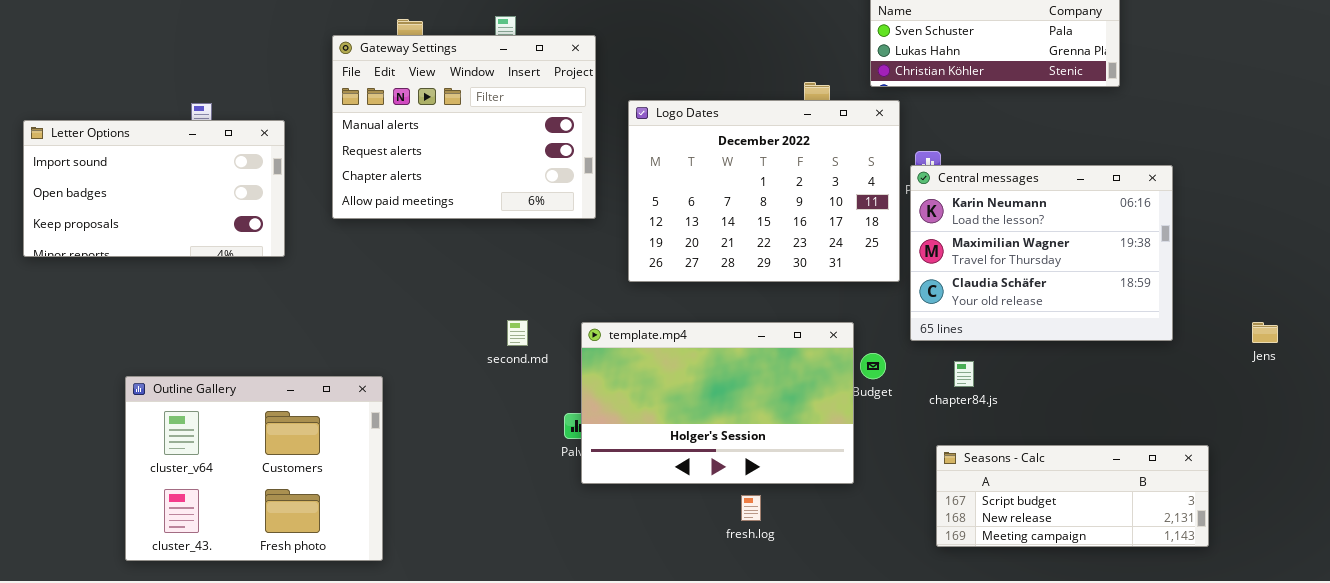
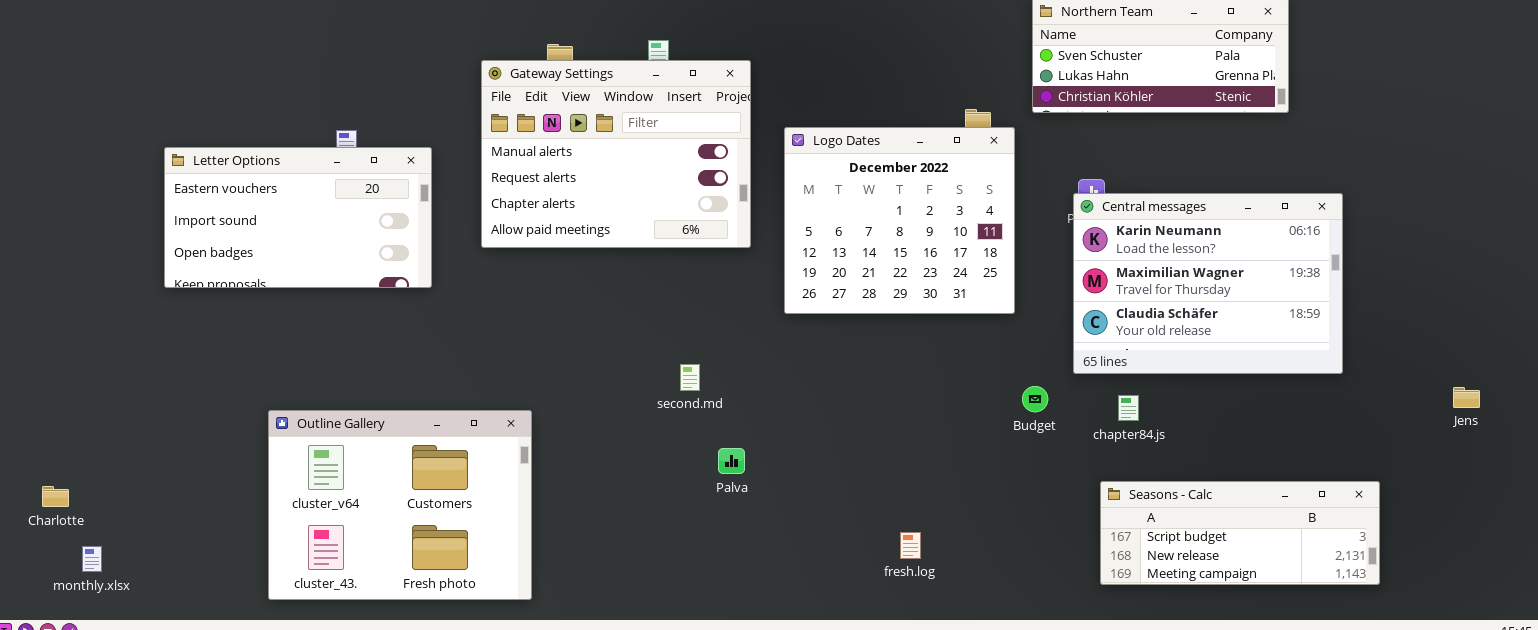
Logo Dates: [628,100,900,282] -> [784,127,1015,314], resized
Letter Options: [23,120,285,257] -> [164,147,432,288], scrolled up 1 row
second.md: [507,320,528,346] -> [680,364,700,391], moved
template.mp4: [581,322,854,484] -> none, closed
Jens: [1252,322,1278,343] -> [1453,387,1480,408], moved

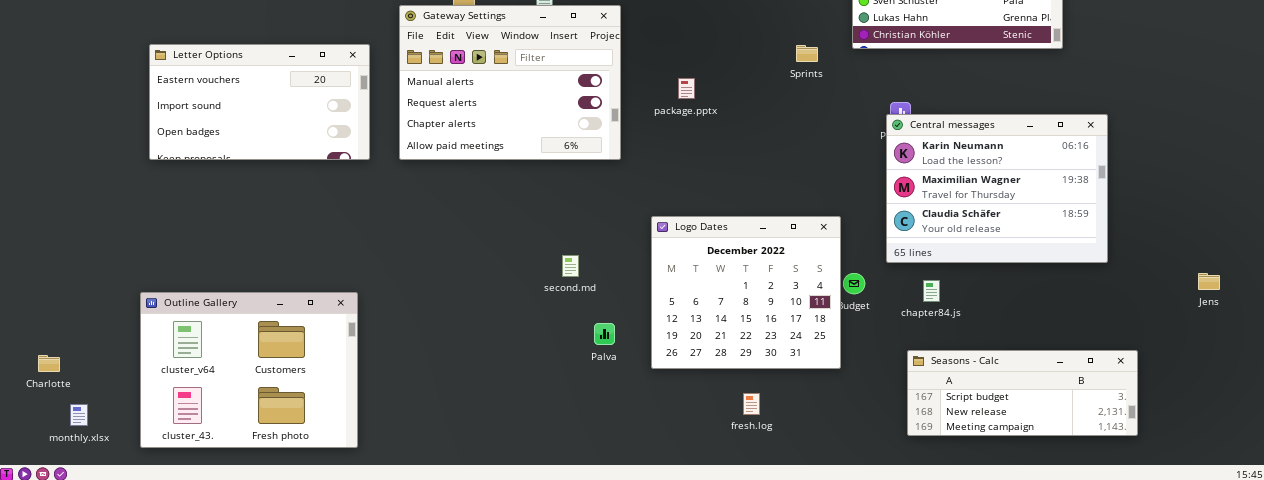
Logo Dates: [784,127,1015,314] -> [651,216,841,369], moved
Letter Options: [164,147,432,288] -> [149,44,370,160], moved
Outline Gallery: [268,410,532,600] -> [140,292,358,448], moved

